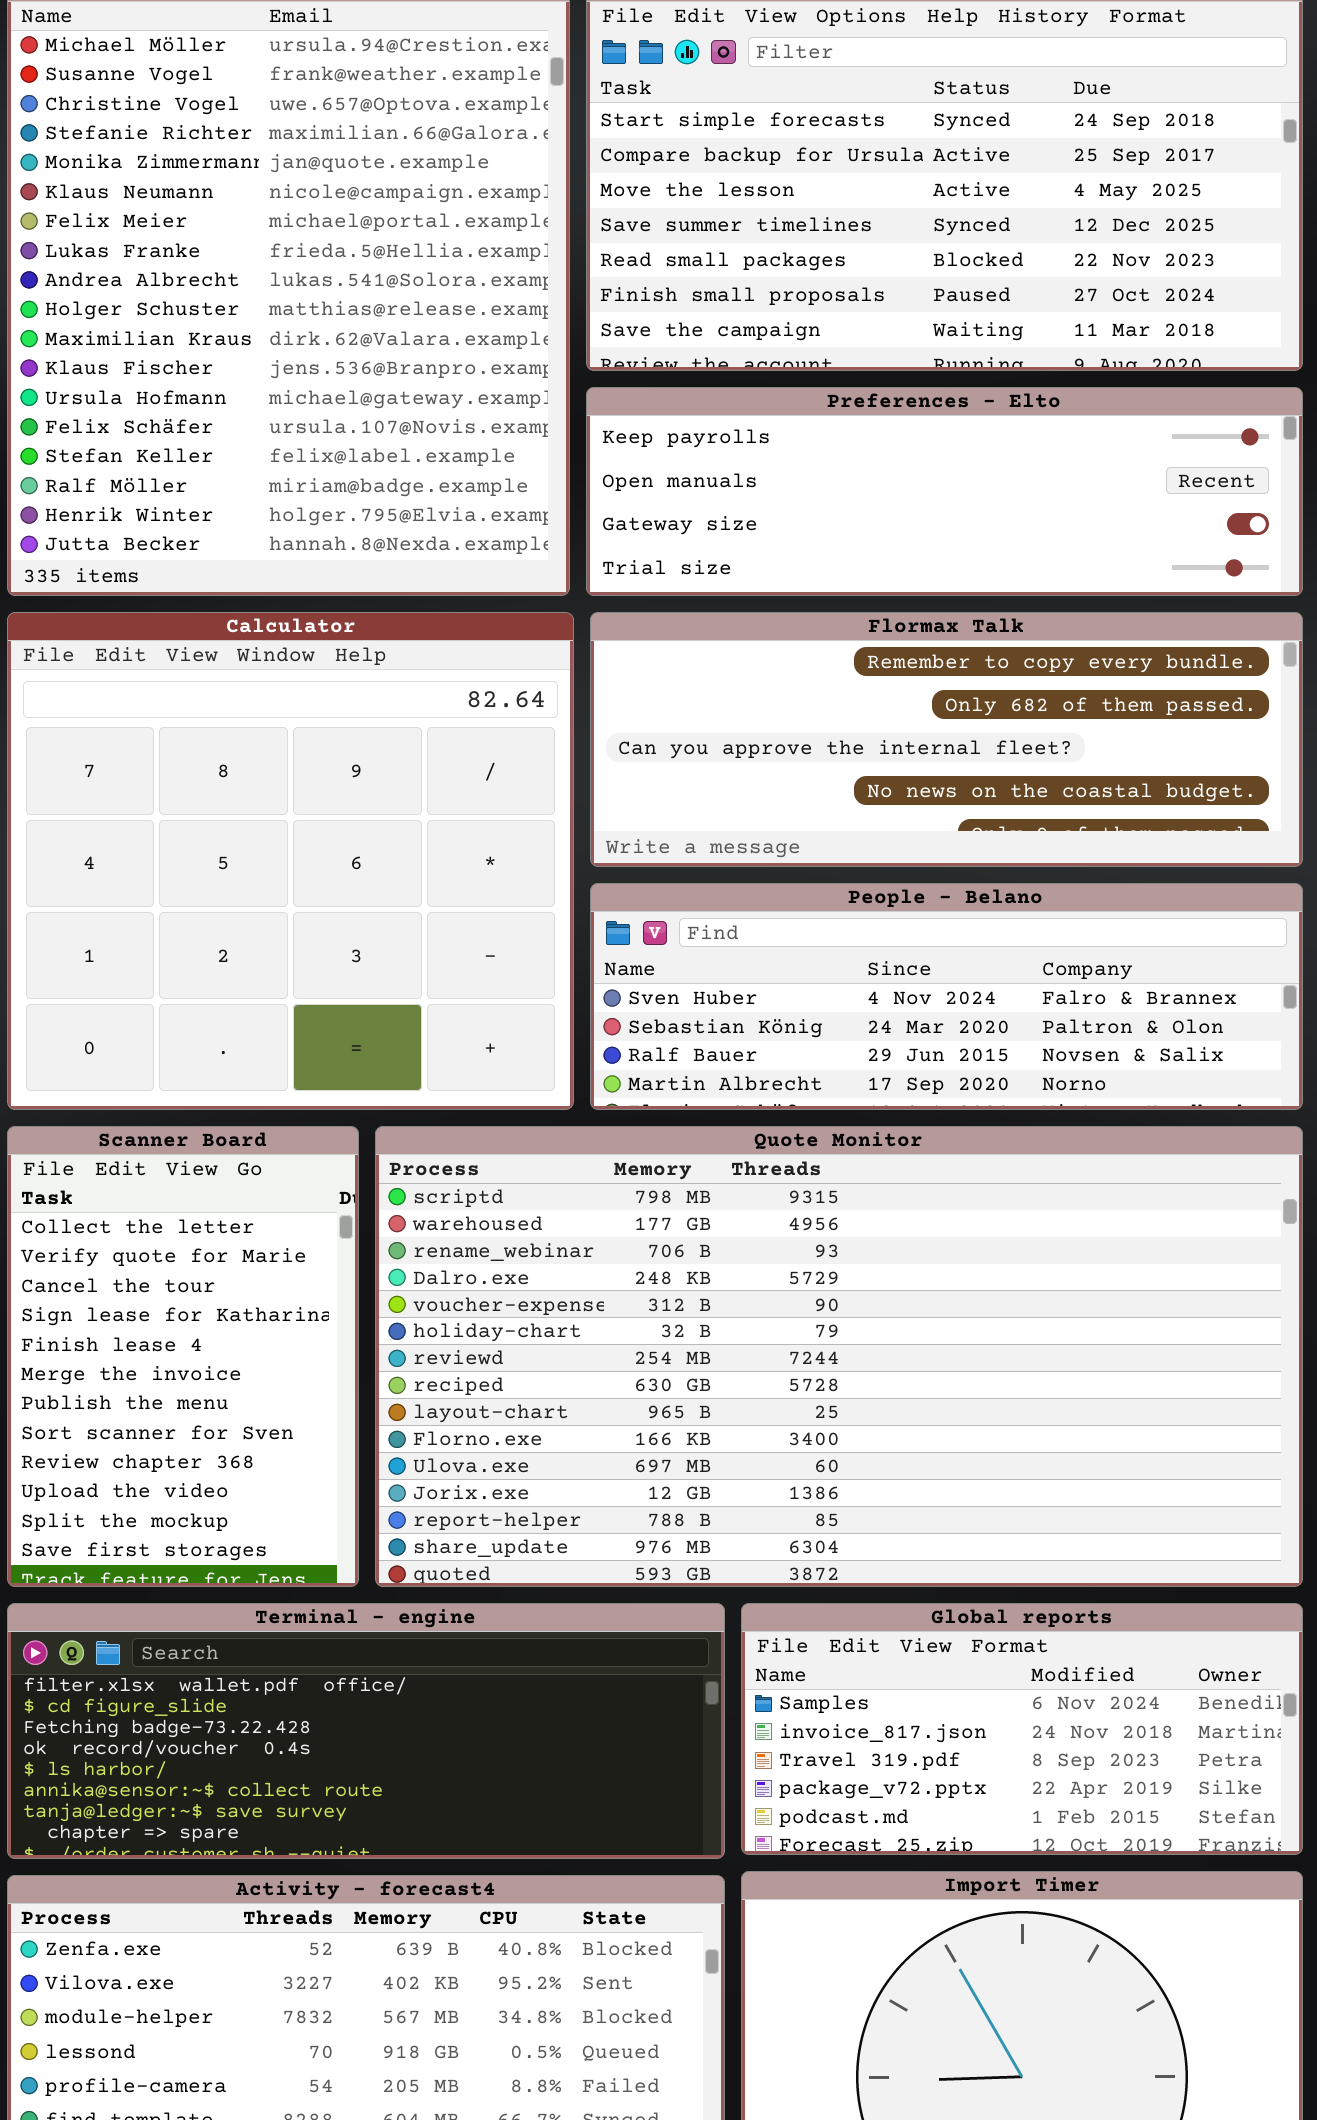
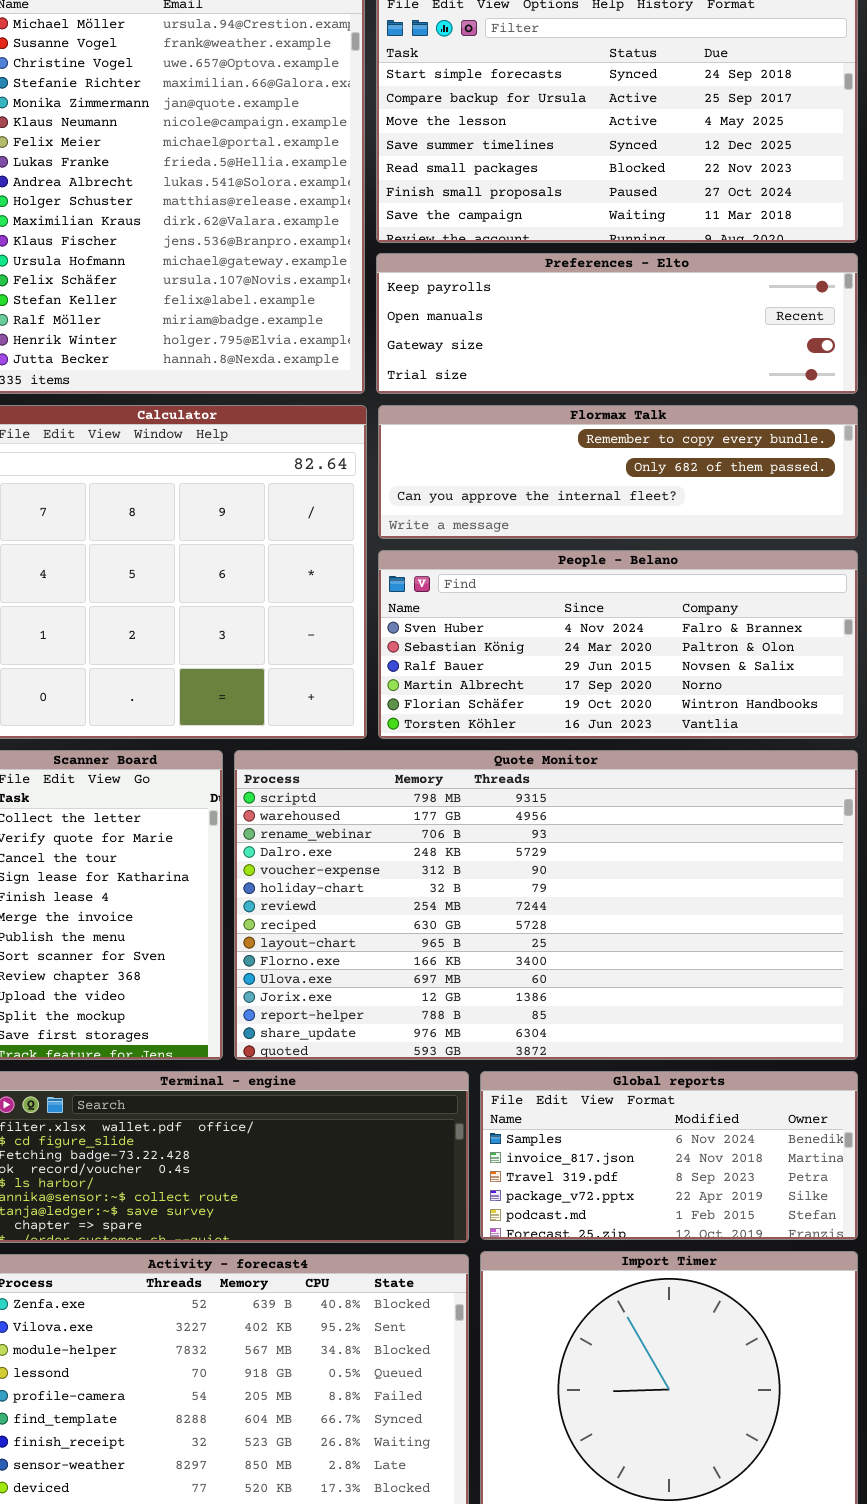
Flormax Talk: [590,612,1303,867] -> [378,405,858,539], resized
People - Belano: [590,883,1303,1110] -> [378,550,858,739], resized

